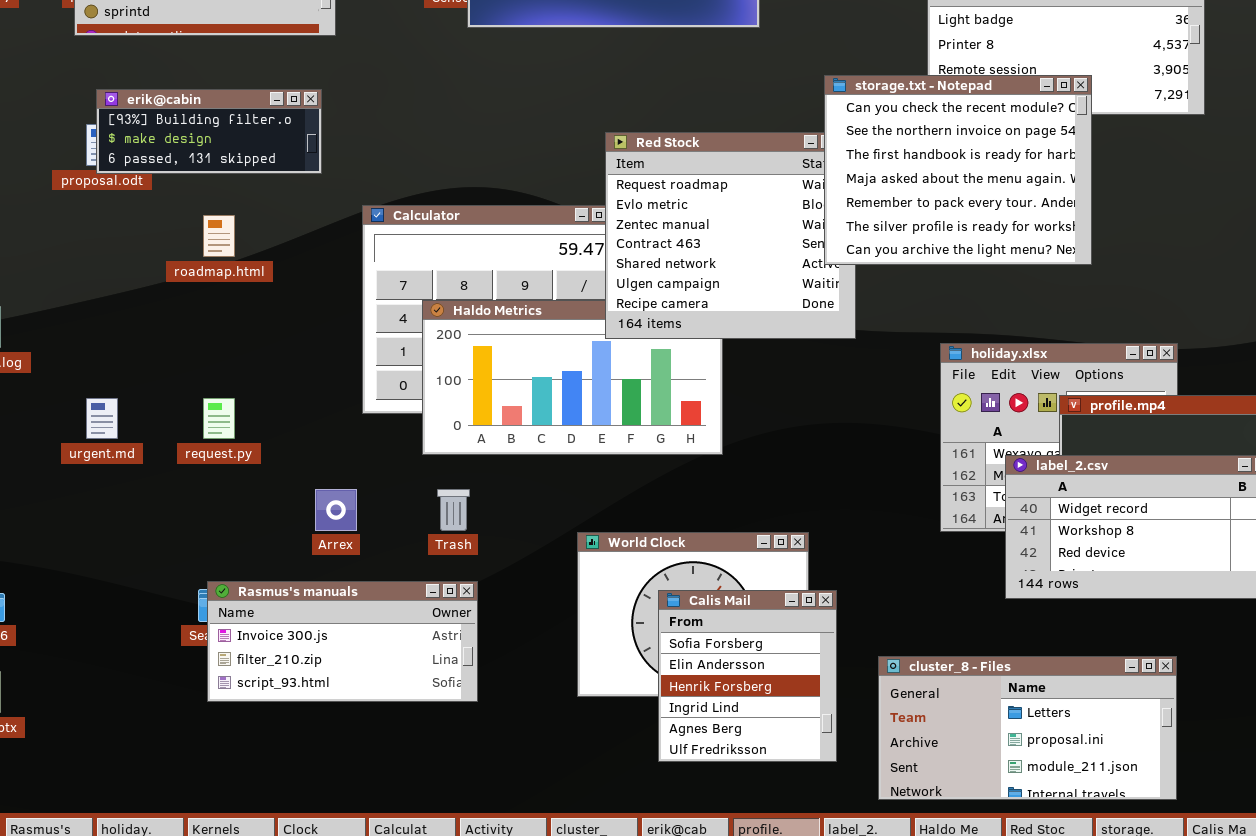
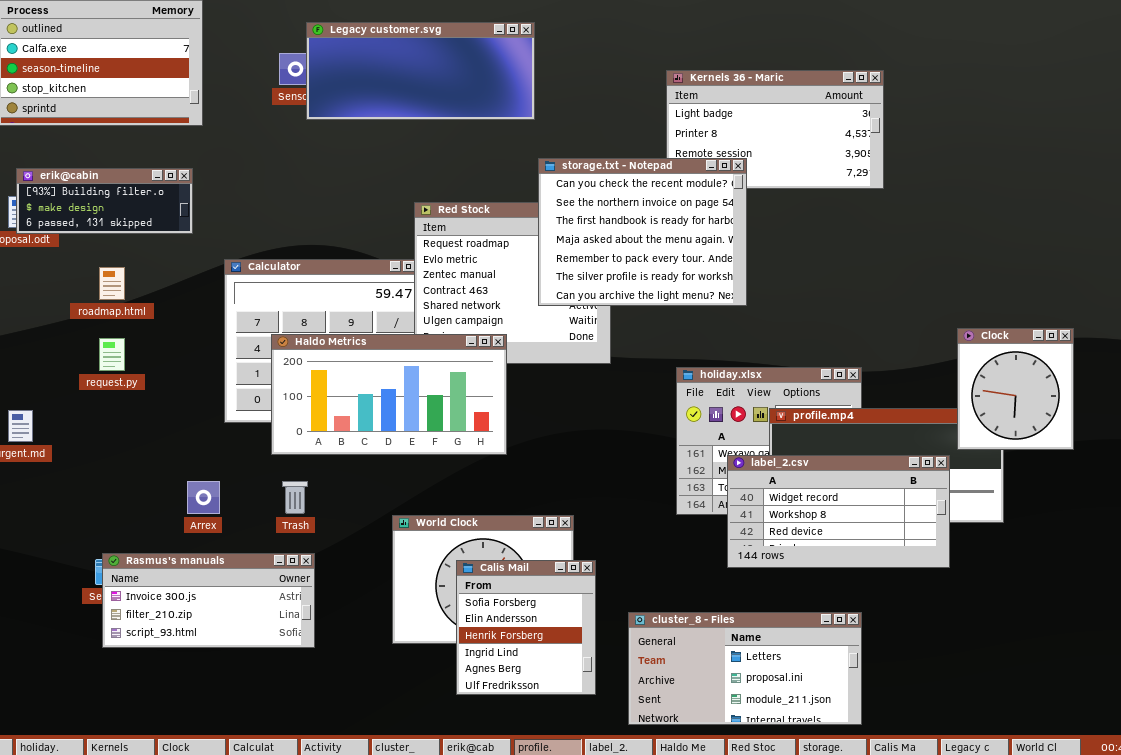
storage.txt - Notepad: [824,75,1092,265] -> [538,158,747,306], moved
Haldo Metrics: [422,300,723,455] -> [271,334,507,455], raised
request.py: [203,398,235,439] -> [99,338,125,371], moved

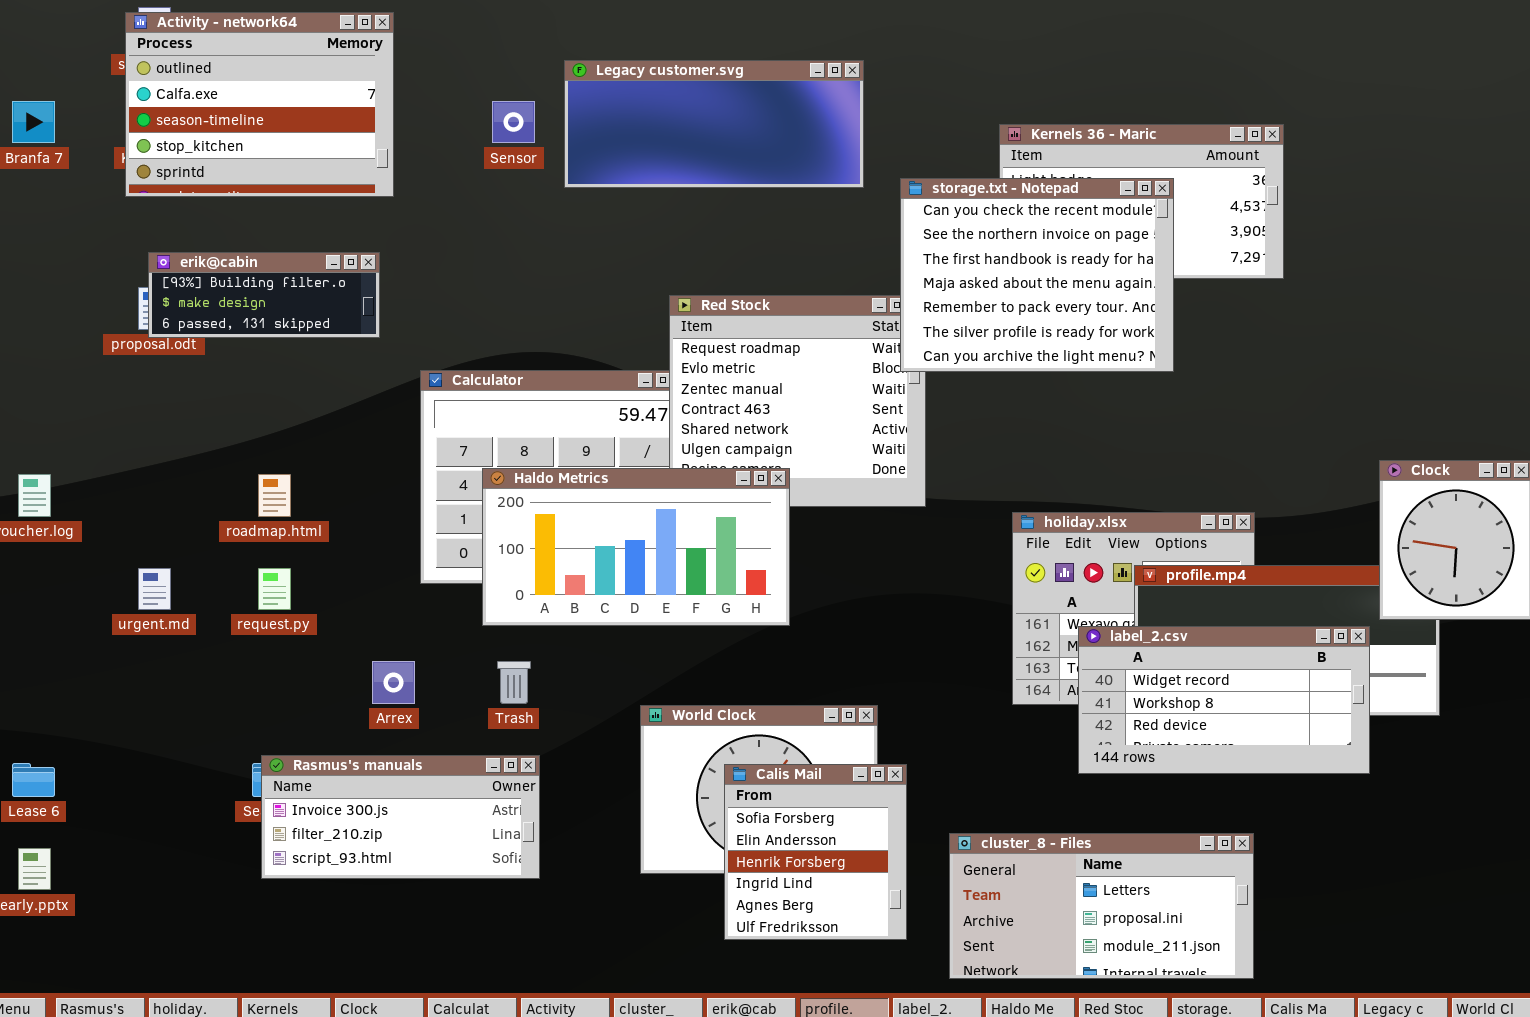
Legacy customer.svg: [306,22,535,120] -> [564,60,864,188], moved
storage.txt - Notepad: [538,158,747,306] -> [900,178,1174,372], moved
roadmap.html: [99,267,125,300] -> [258,474,291,517], moved
request.py: [99,338,125,371] -> [258,568,291,610], moved

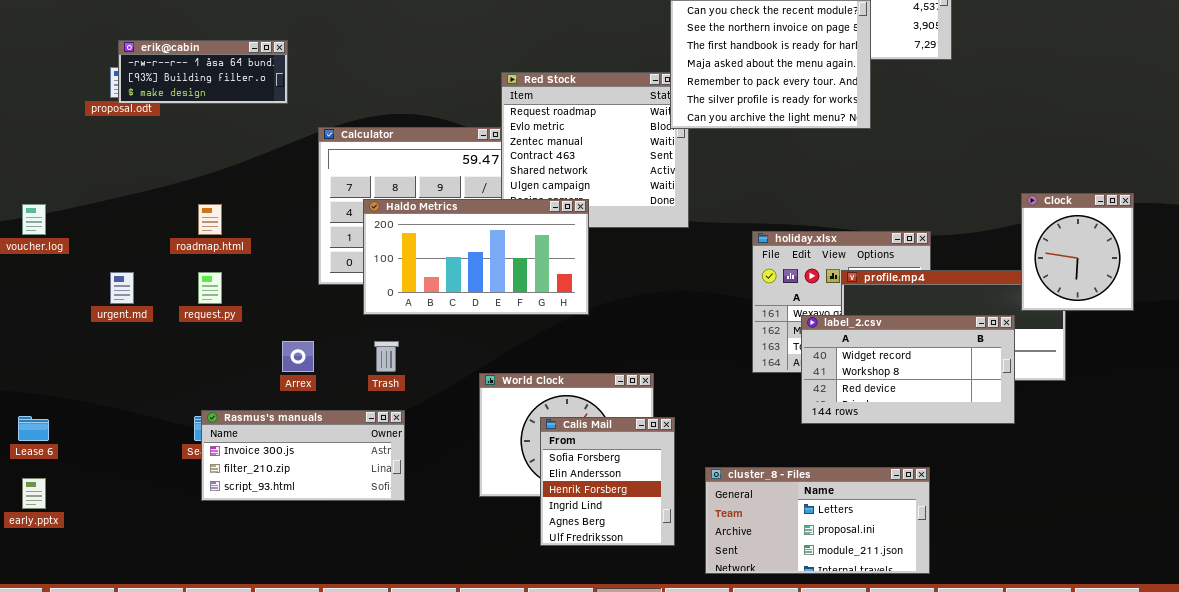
erik@cabin: [148,252,380,338] -> [118,40,288,104], scrolled up 1 row

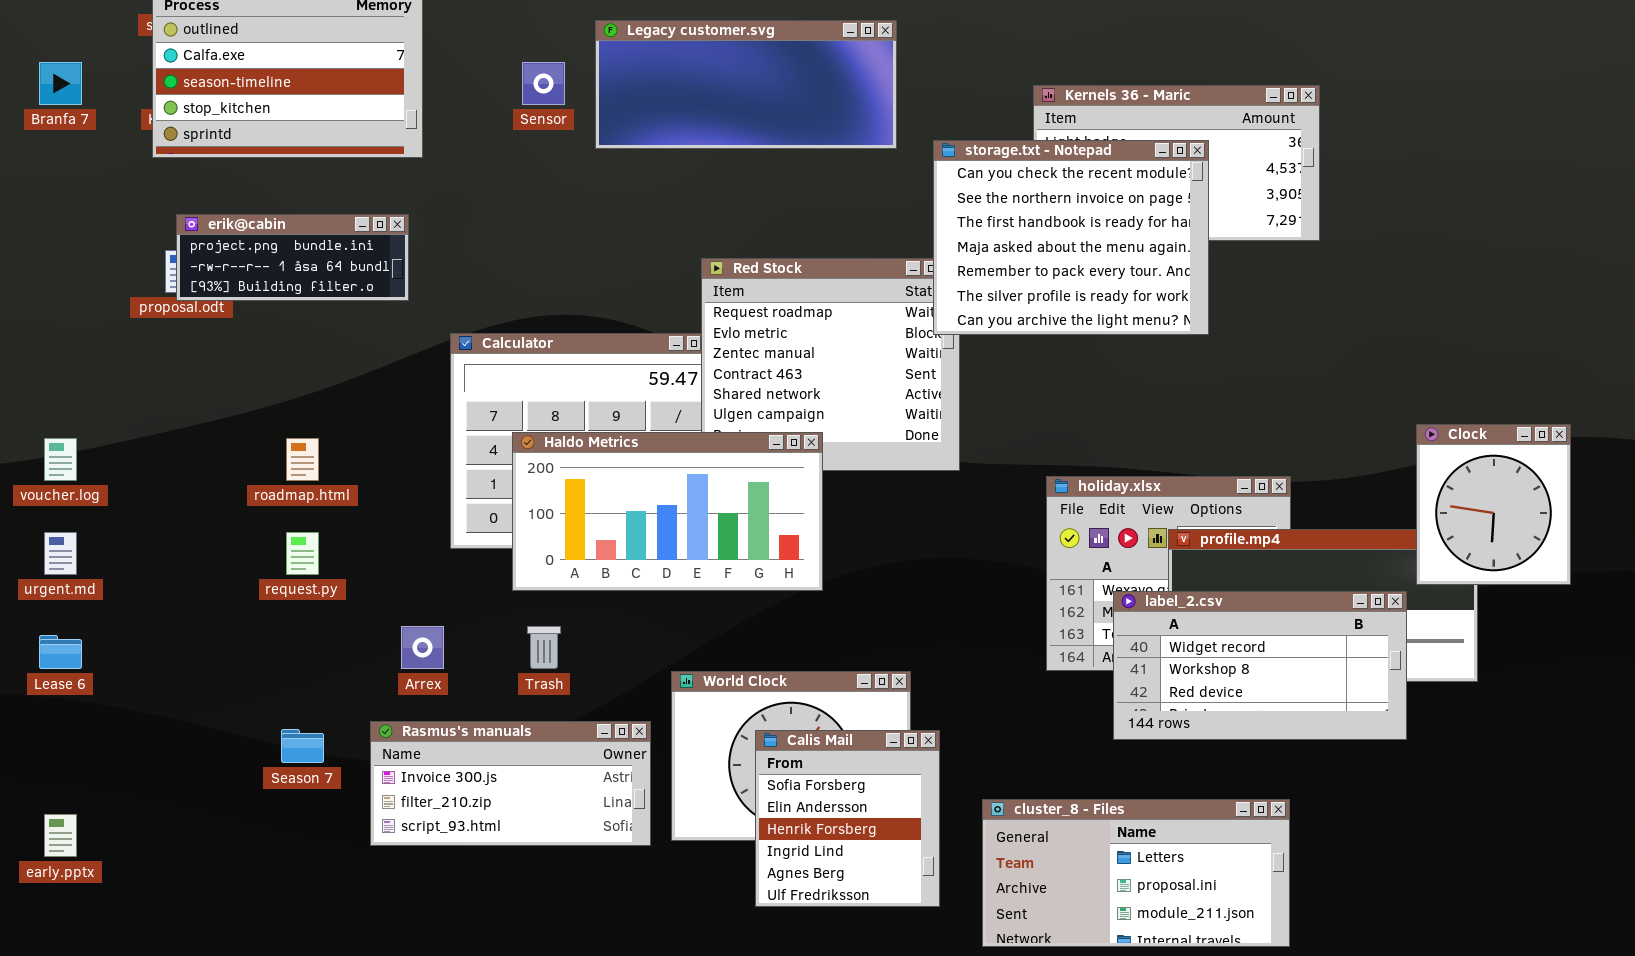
erik@cabin: [118,40,288,104] -> [176,214,409,301], scrolled up 1 row
urgent.md: [110,272,134,304] -> [44,532,77,575], moved
Rasmus's manuals: [201,410,405,501] -> [370,721,651,846], moved
Lease 6: [18,416,49,441] -> [39,635,82,669], moved

